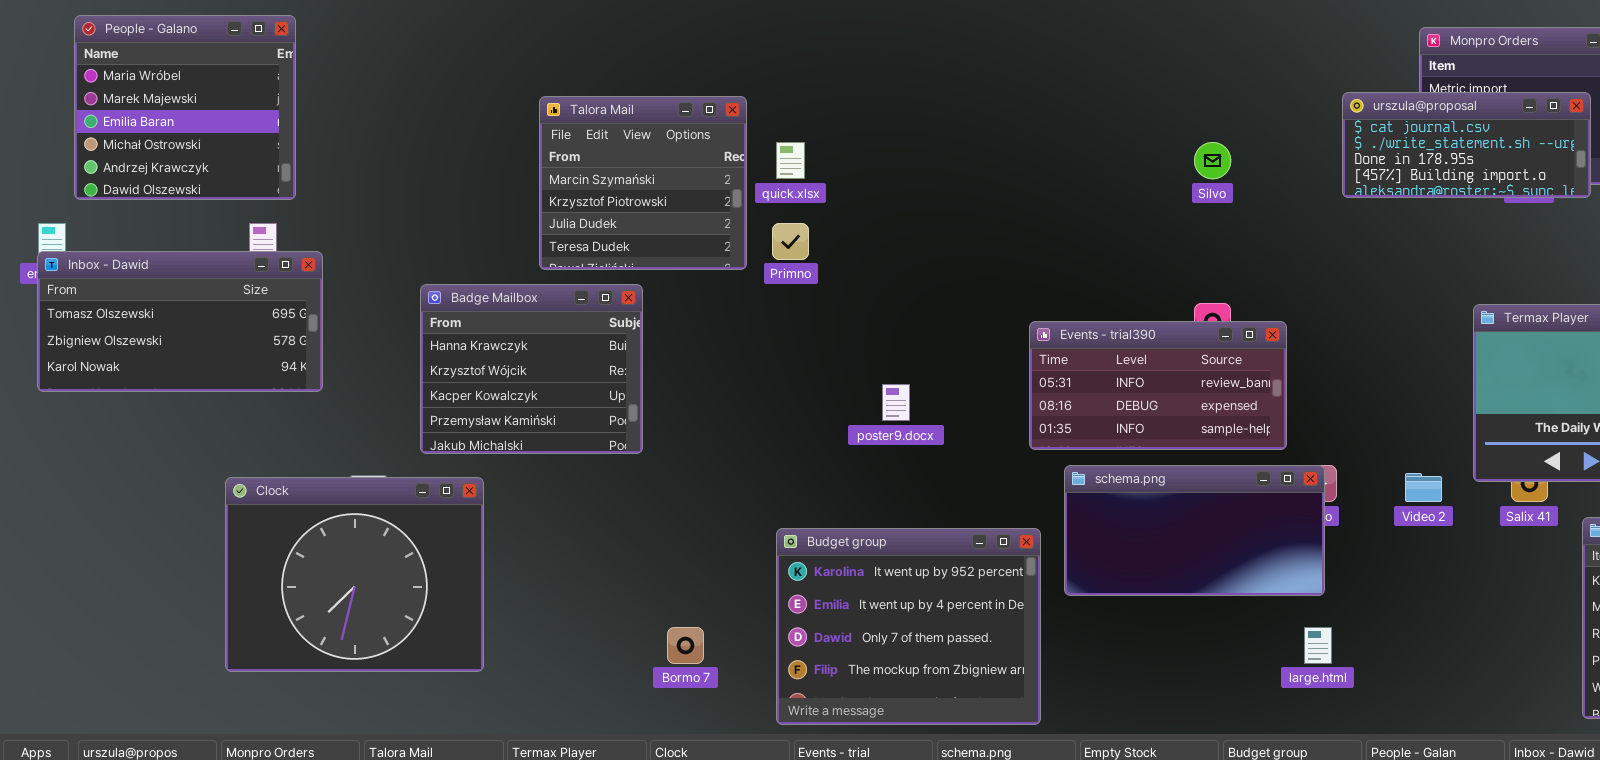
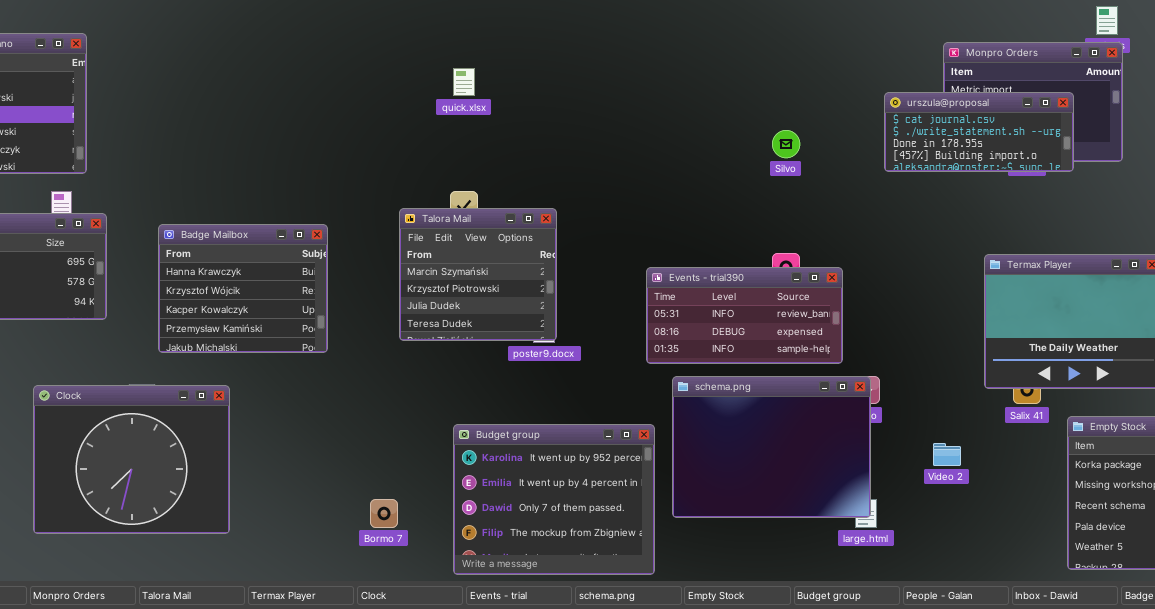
Talora Mail: [539,96,747,270] -> [399,208,557,341], moved
quick.xlsx: [776,142,805,179] -> [453,68,475,96], moved
Badge Mailbox: [420,284,643,454] -> [158,224,328,353], moved
schema.png: [1064,465,1325,596] -> [672,376,871,518], resized
Video 2: [1405,473,1442,502] -> [933,443,961,466], moved

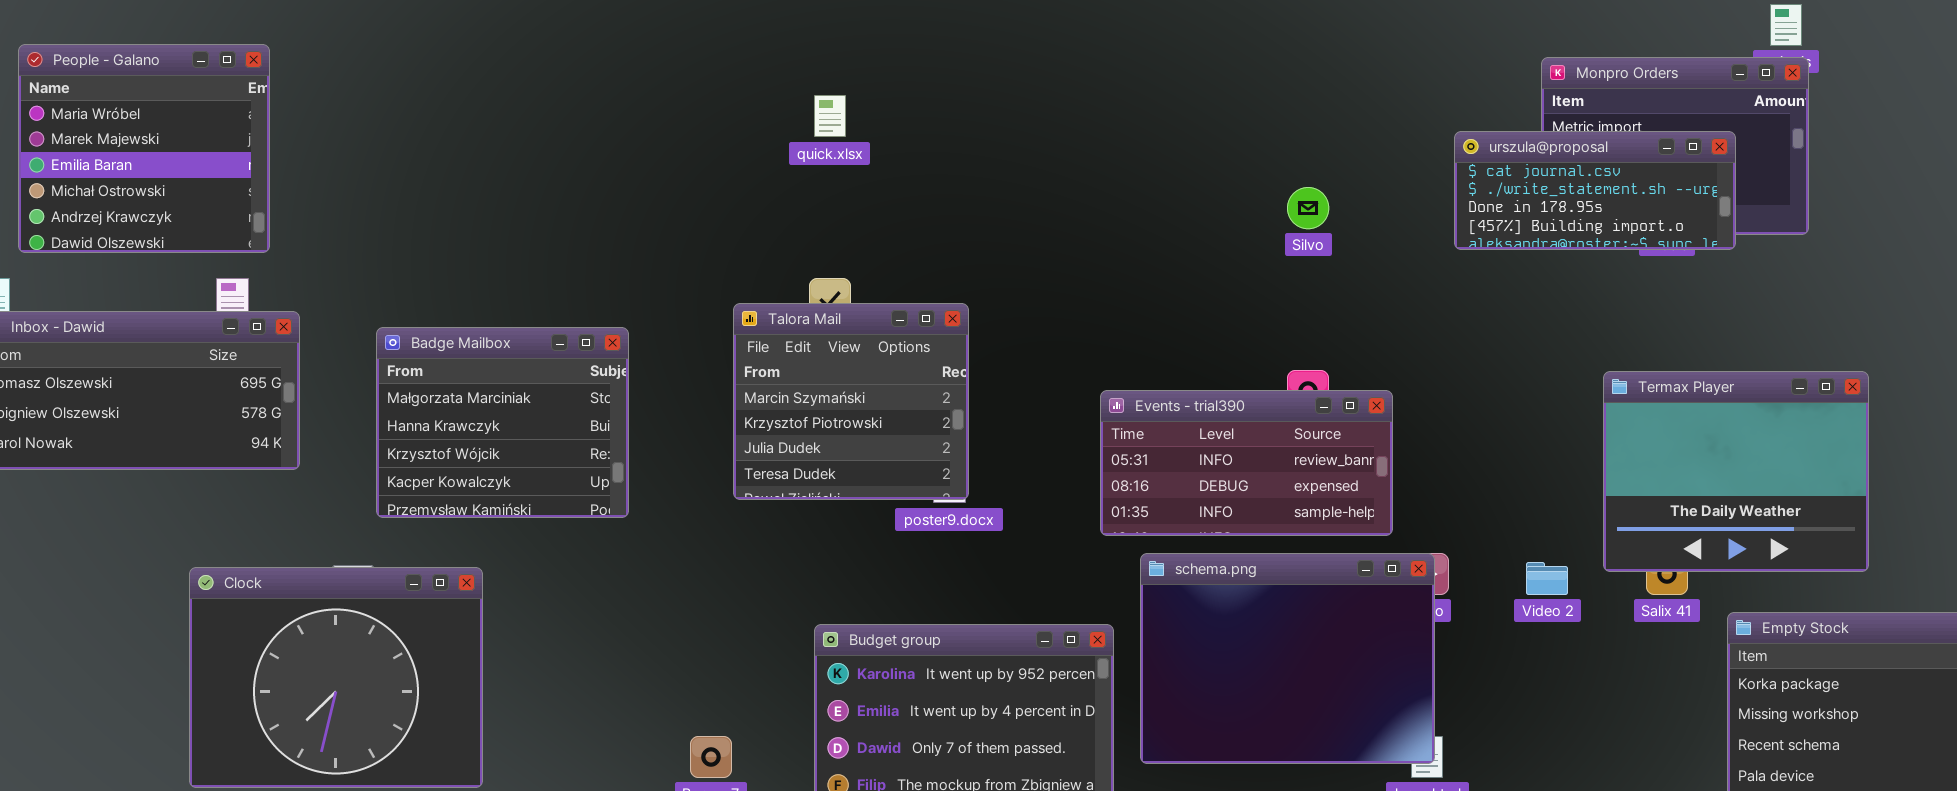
Badge Mailbox: [158,224,328,353] -> [376,327,629,518], scrolled up 1 row
Video 2: [933,443,961,466] -> [1526,562,1568,595], moved

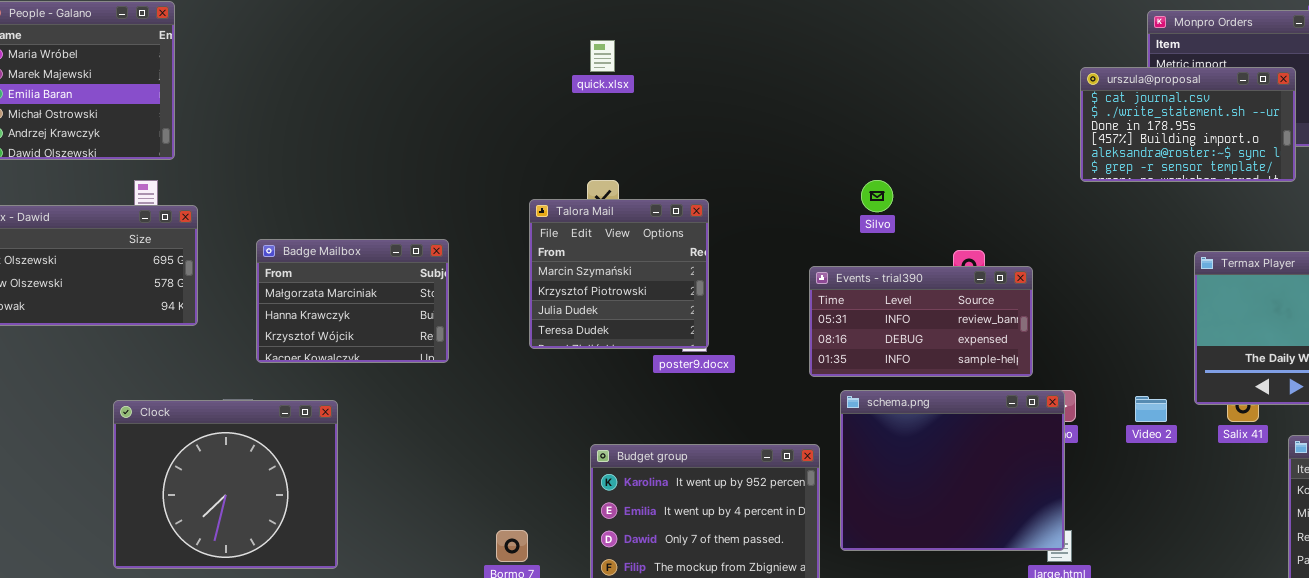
urszula@proposal: [1454,131,1736,250] -> [1080,67,1296,182], resized
Silvo: [1287,187,1329,229] -> [861,180,893,212], moved
Badge Mailbox: [376,327,629,518] -> [256,239,449,363], resized

